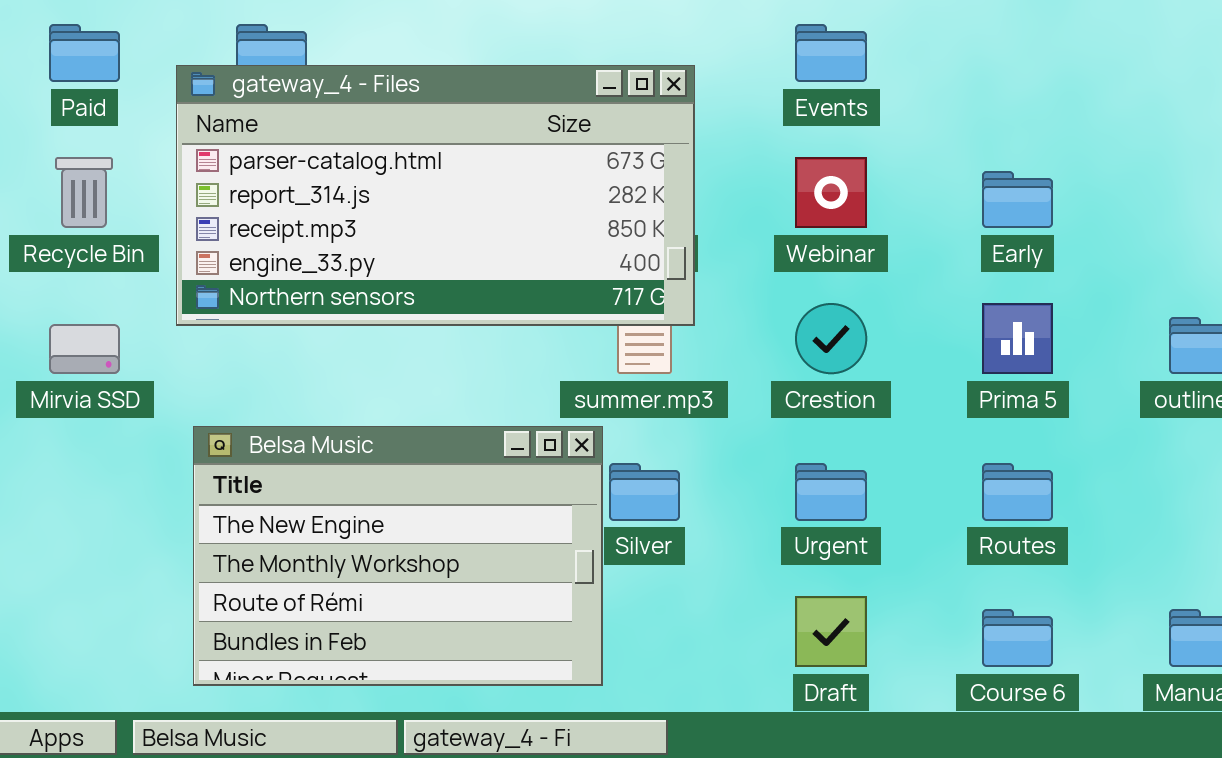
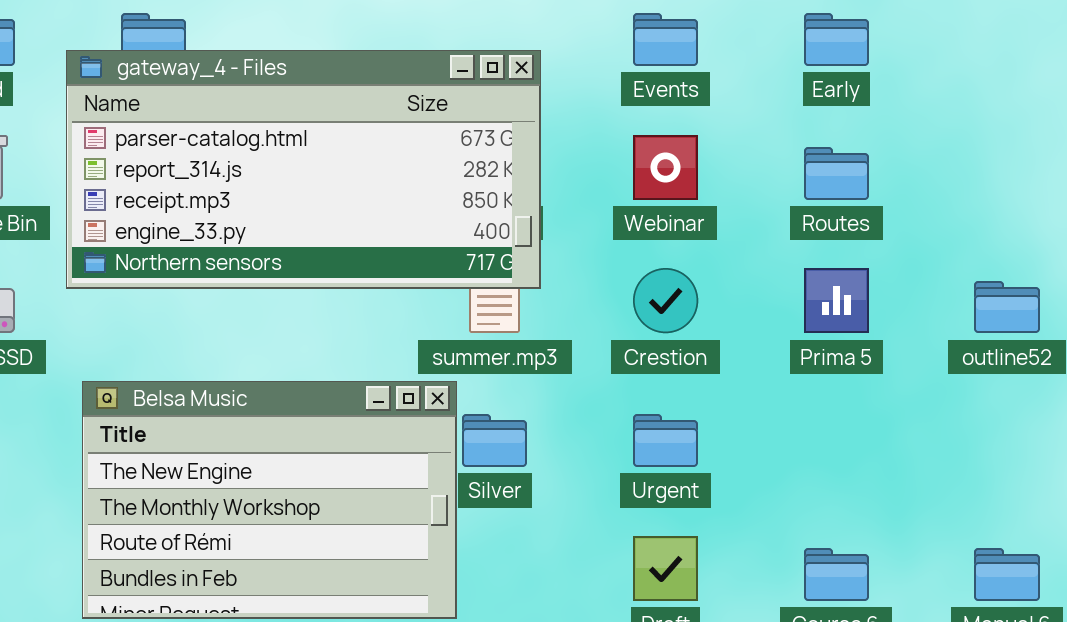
Early: [982,171,1053,228] -> [804,13,869,66], moved
Routes: [982,463,1053,521] -> [804,147,869,200], moved

